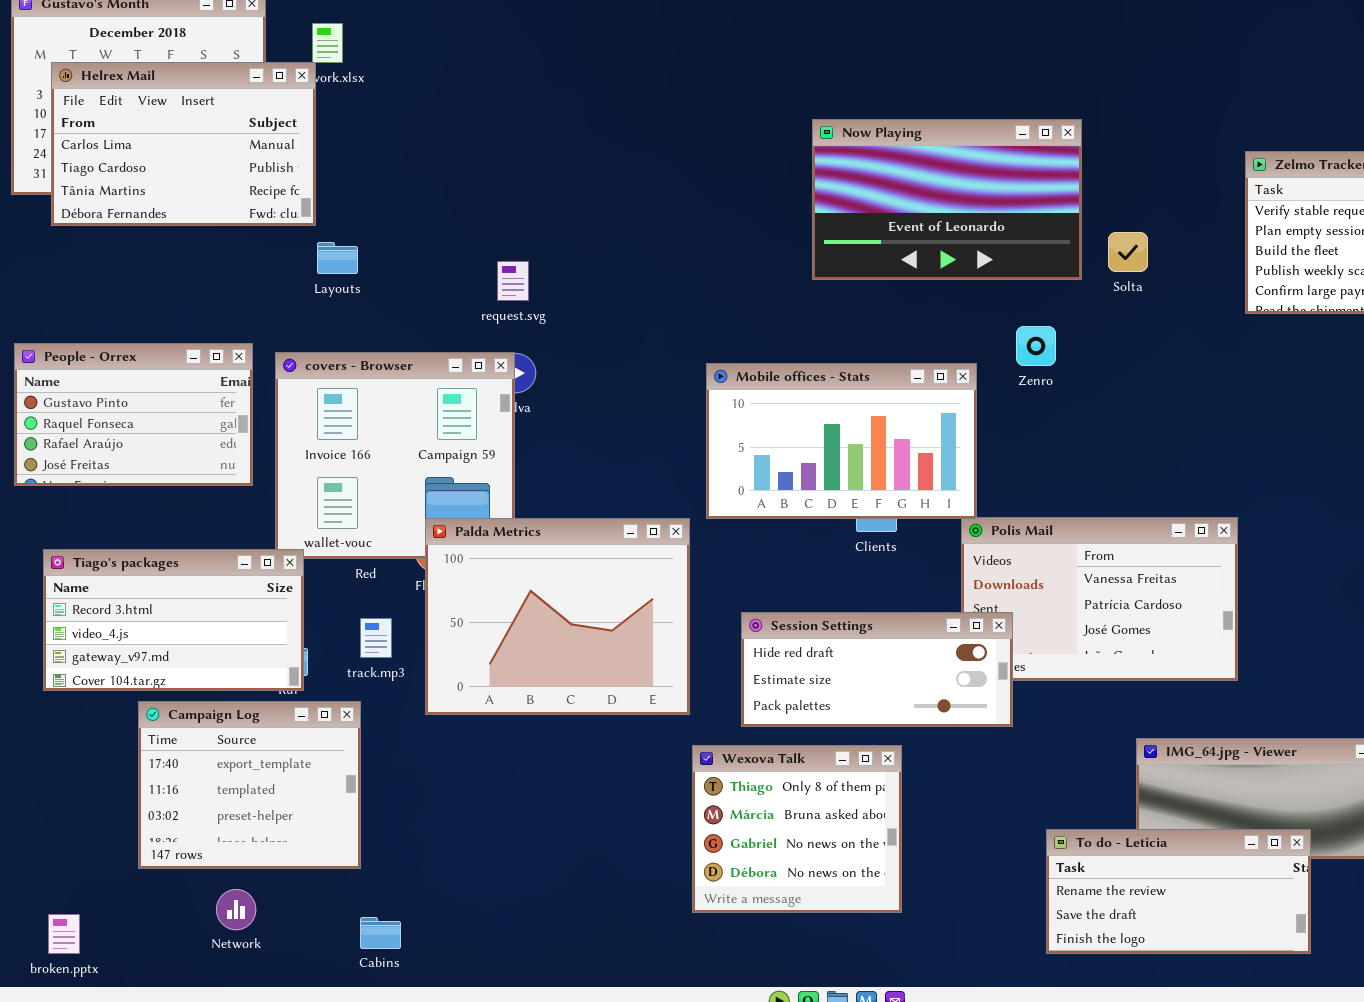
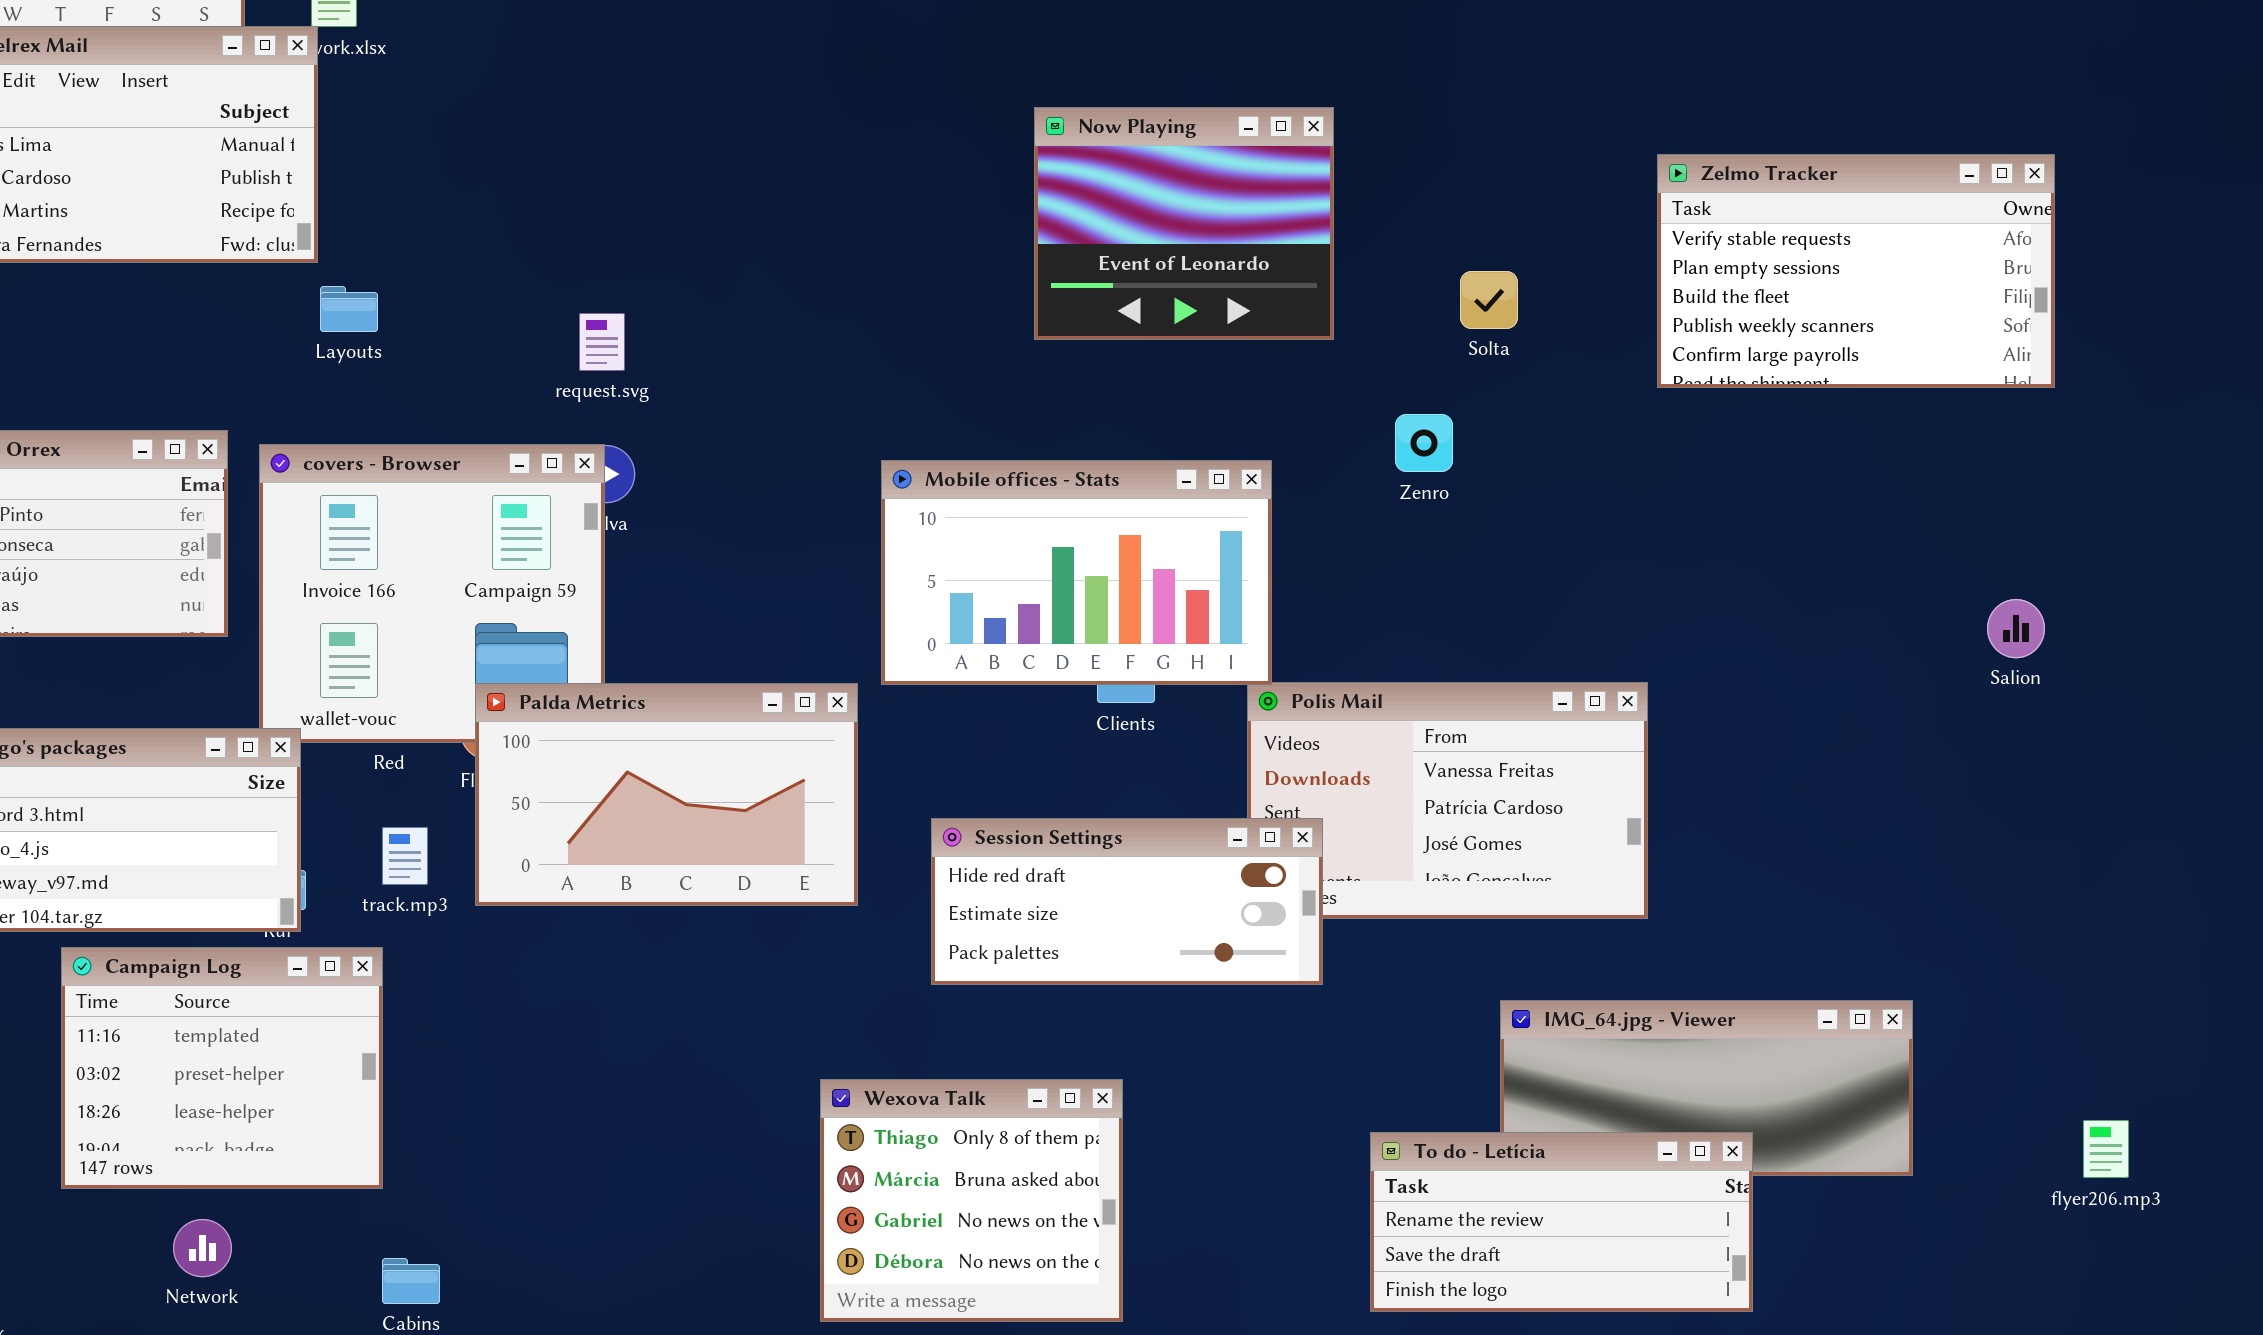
Now Playing: [812,119,1082,280] -> [1034,107,1334,340], resized
Zenro: [1016,326,1056,366] -> [1395,414,1453,472], moved
Palda Metrics: [425,518,690,715] -> [475,683,858,906], resized
Campaign Log: [138,701,361,869] -> [61,947,383,1189], scrolled down 1 row
Wexova Talk: [692,745,902,913] -> [820,1079,1123,1322], moved

